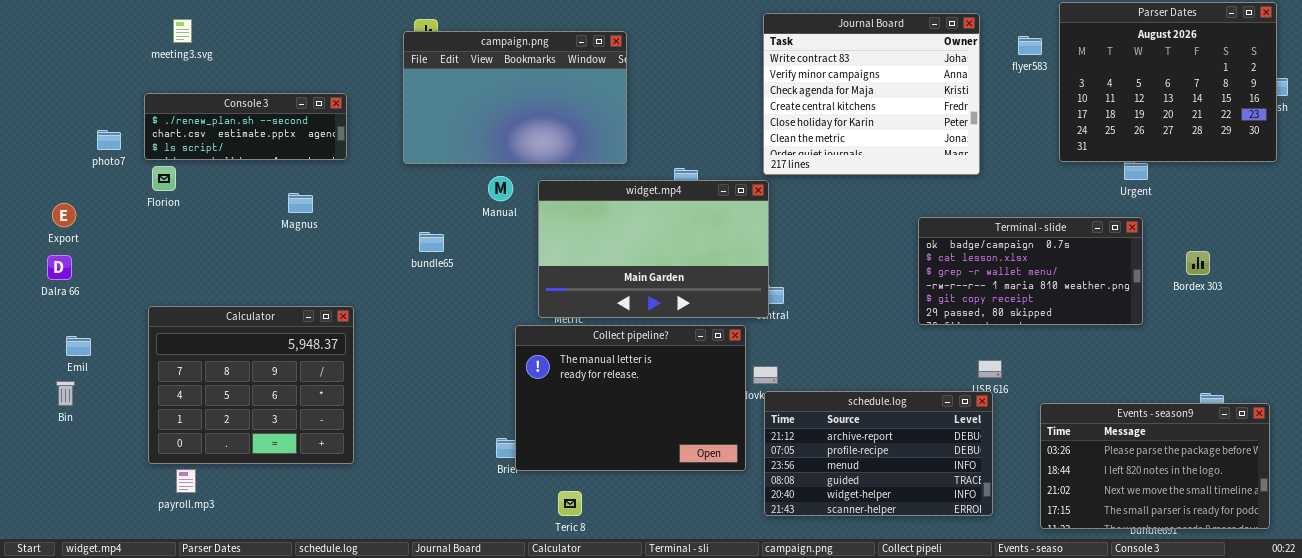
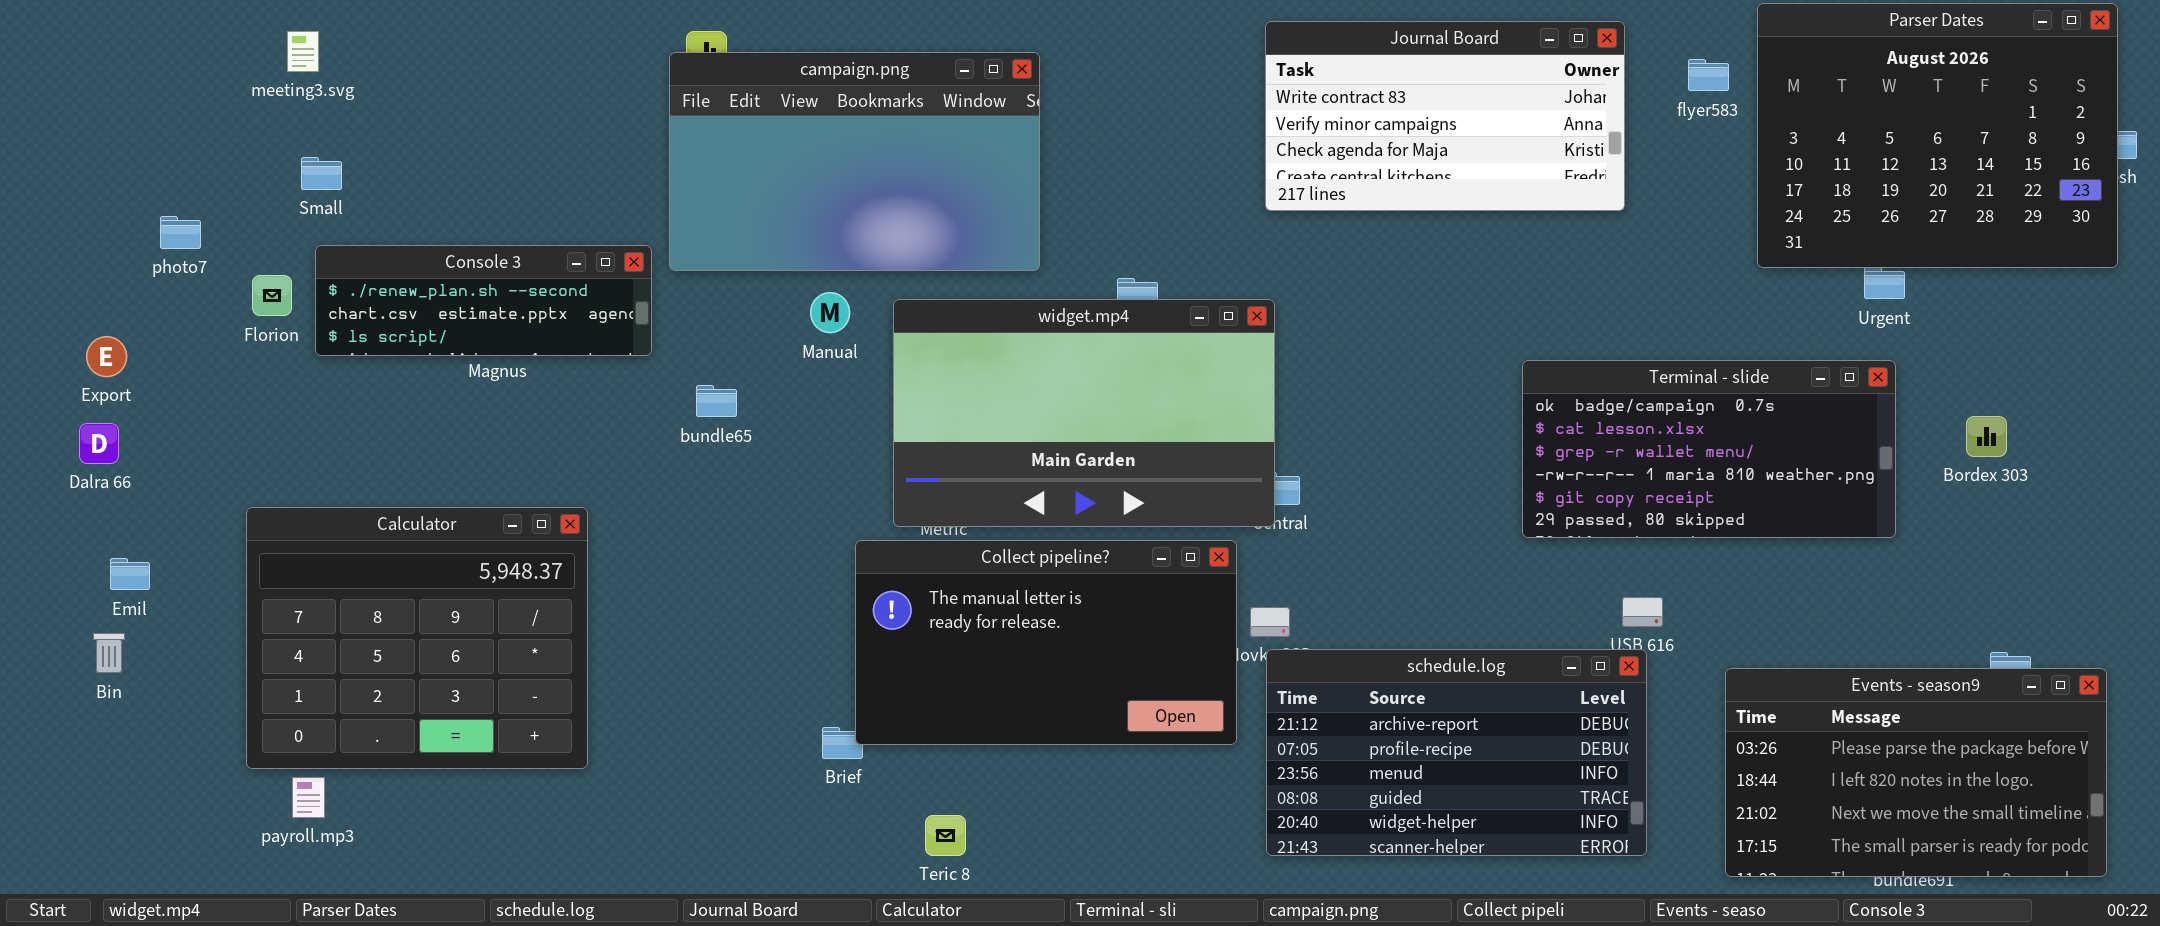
Journal Board: [763,13,980,175] -> [1265,21,1625,211], resized
Console 3: [144,93,347,160] -> [315,245,652,356], moved
Collect pipeline?: [515,325,746,471] -> [855,540,1237,745], resized

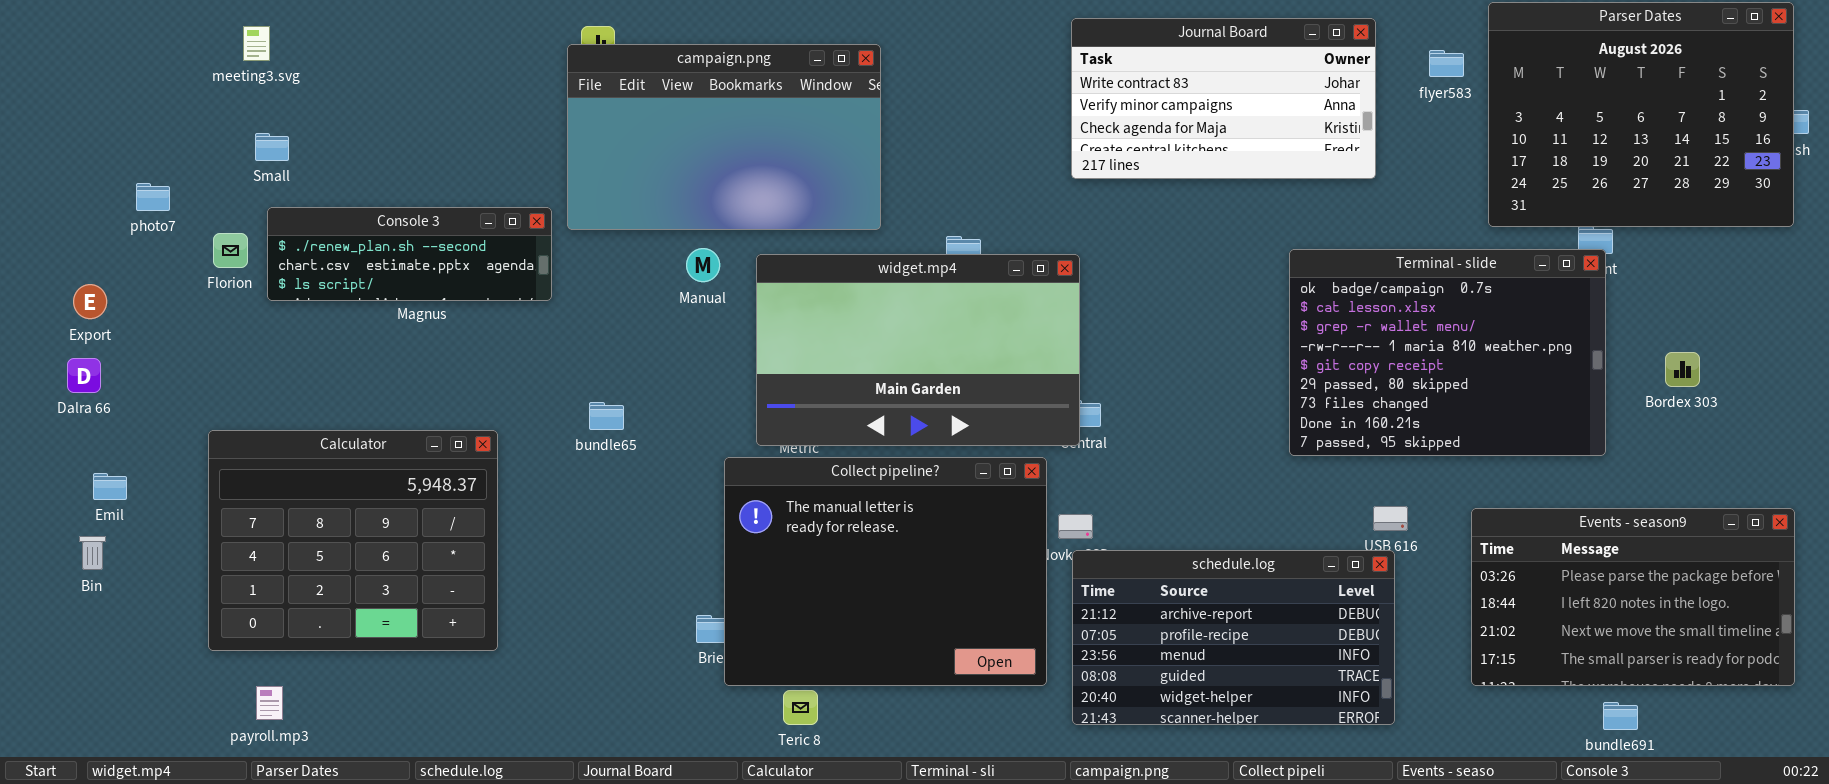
Terminal - slide: [1522,360,1896,538] -> [1289,249,1606,456], resized
bundle65: [696,385,737,417] -> [589,402,624,430], moved
Collect pipeline?: [855,540,1237,745] -> [724,457,1047,686], resized
Events - season9: [1725,668,2107,877] -> [1471,508,1795,686], moved
payroll.mp3: [292,777,325,818] -> [256,686,283,720], moved

